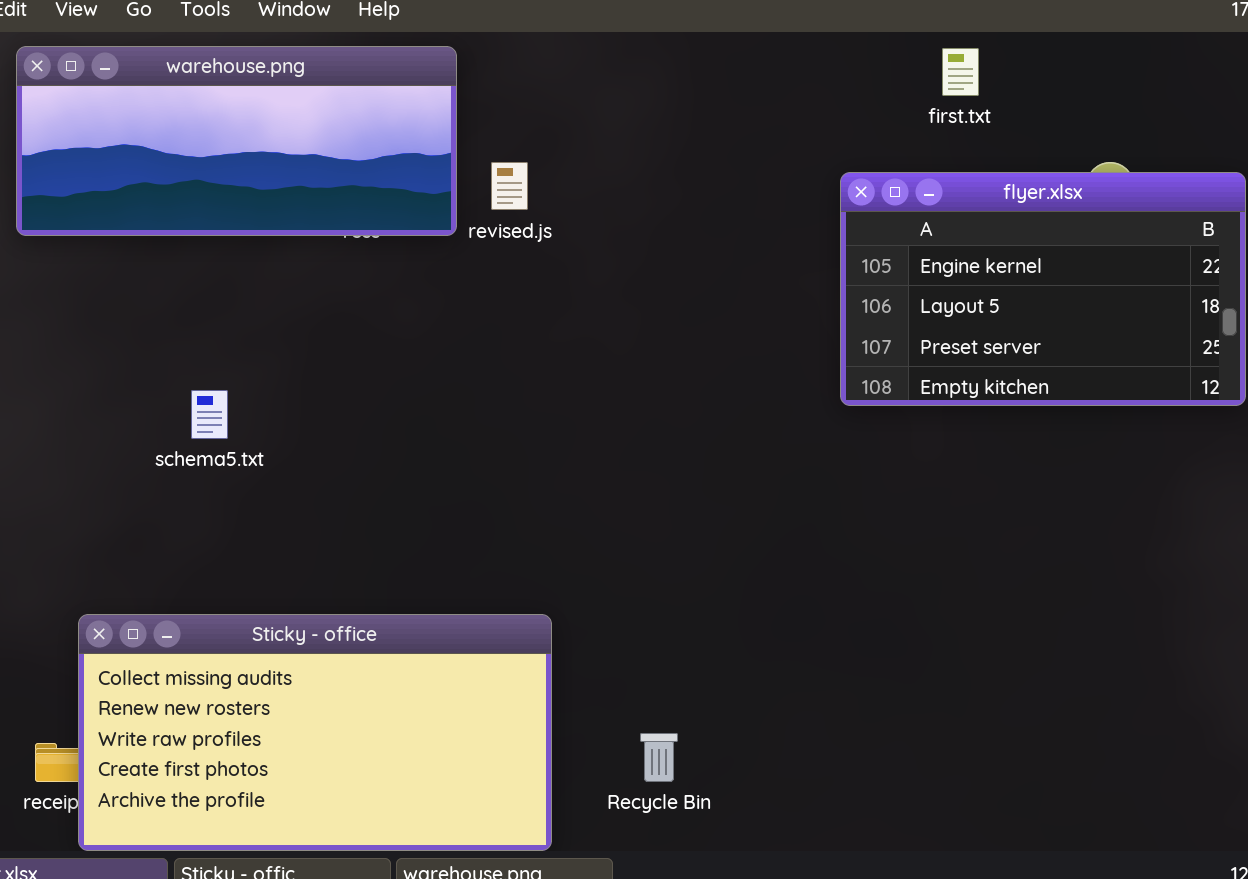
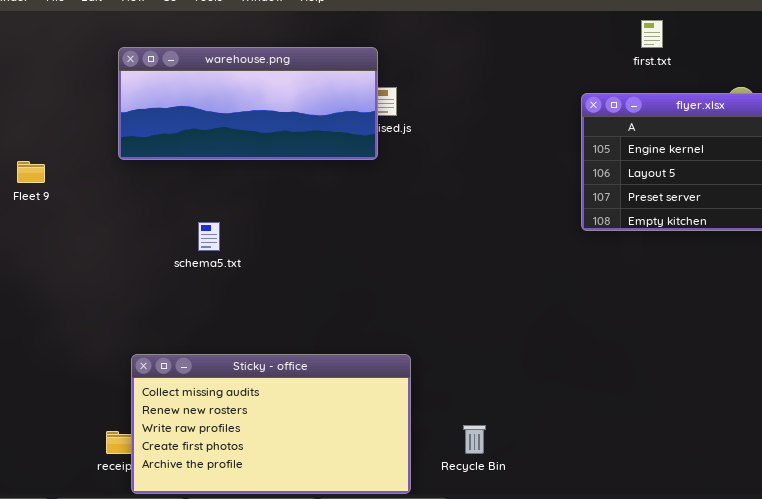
warehouse.png: [16,46,457,236] -> [118,47,378,160], moved

